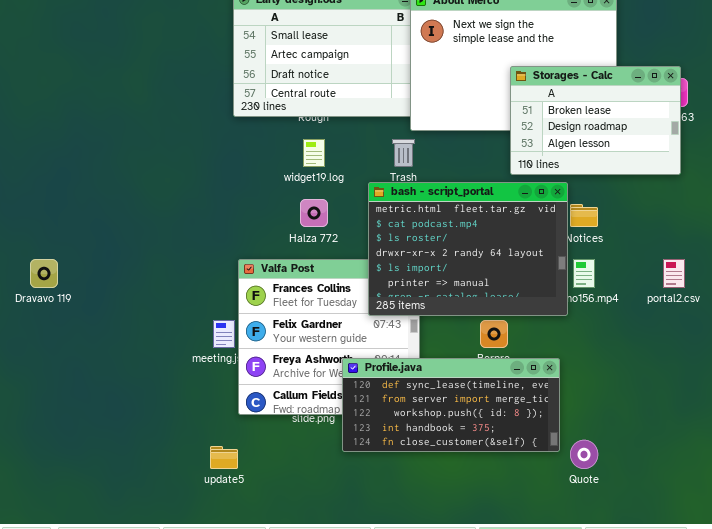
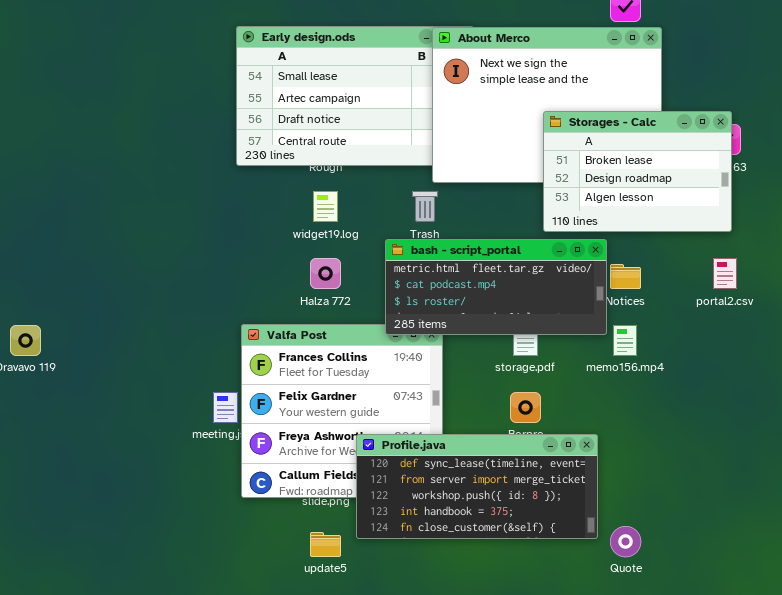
bash - script_portal: [368,182,568,316] -> [385,239,607,335], resized
portal2.csv: [663,259,685,288] -> [713,258,737,289], moved
update5: [210,446,238,469] -> [310,532,341,557], moved

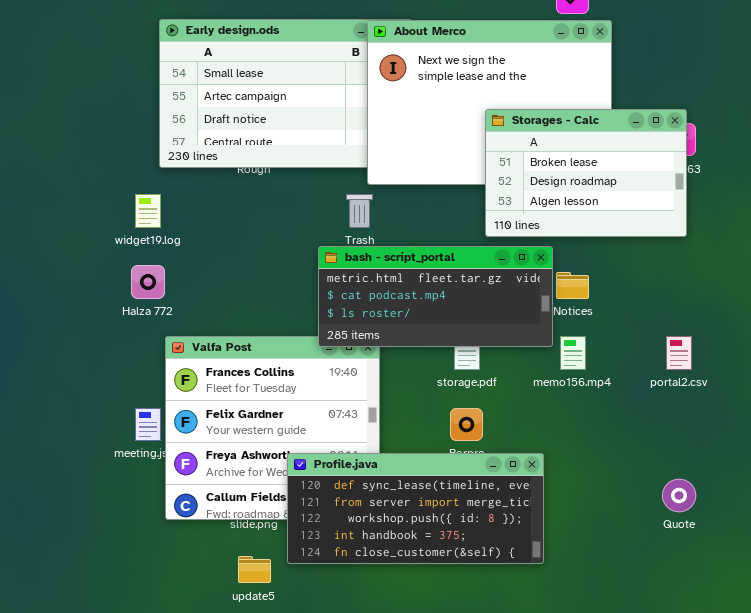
widget19.log: [313,191,338,222] -> [135,194,161,228], moved
Halza 772: [310,258,341,289] -> [131,265,165,299], moved
portal2.csv: [713,258,737,289] -> [666,336,692,370], moved
Quote: [610,526,641,557] -> [662,479,696,512], moved

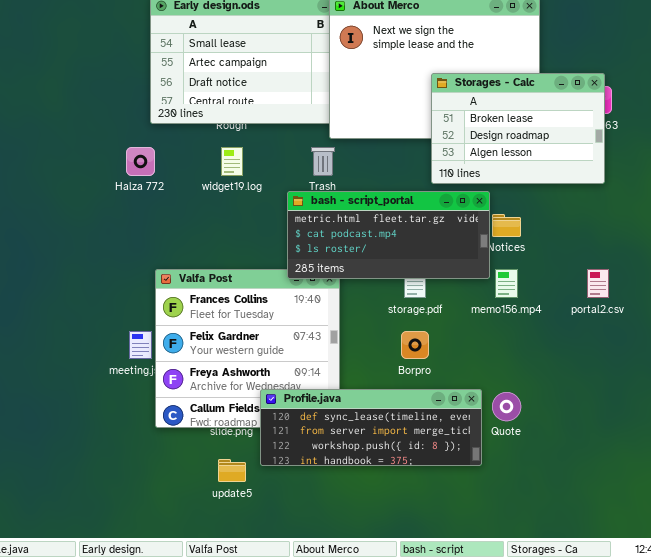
widget19.log: [135,194,161,228] -> [221,147,243,176], moved
Halza 772: [131,265,165,299] -> [126,147,155,176], moved
Profile.java: [287,453,544,564] -> [260,389,482,466], resized
Quote: [662,479,696,512] -> [492,392,521,421], moved

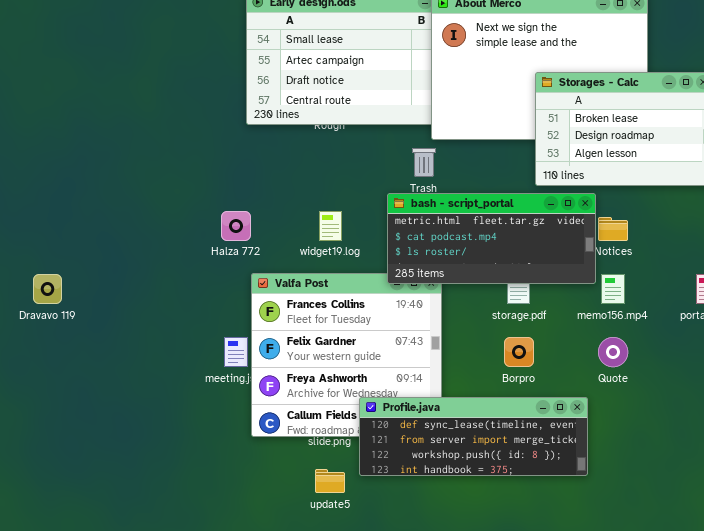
Halza 772: [126,147,155,176] -> [221,211,251,241], moved
widget19.log: [221,147,243,176] -> [319,211,342,241], moved
Quote: [492,392,521,421] -> [598,337,628,367], moved

